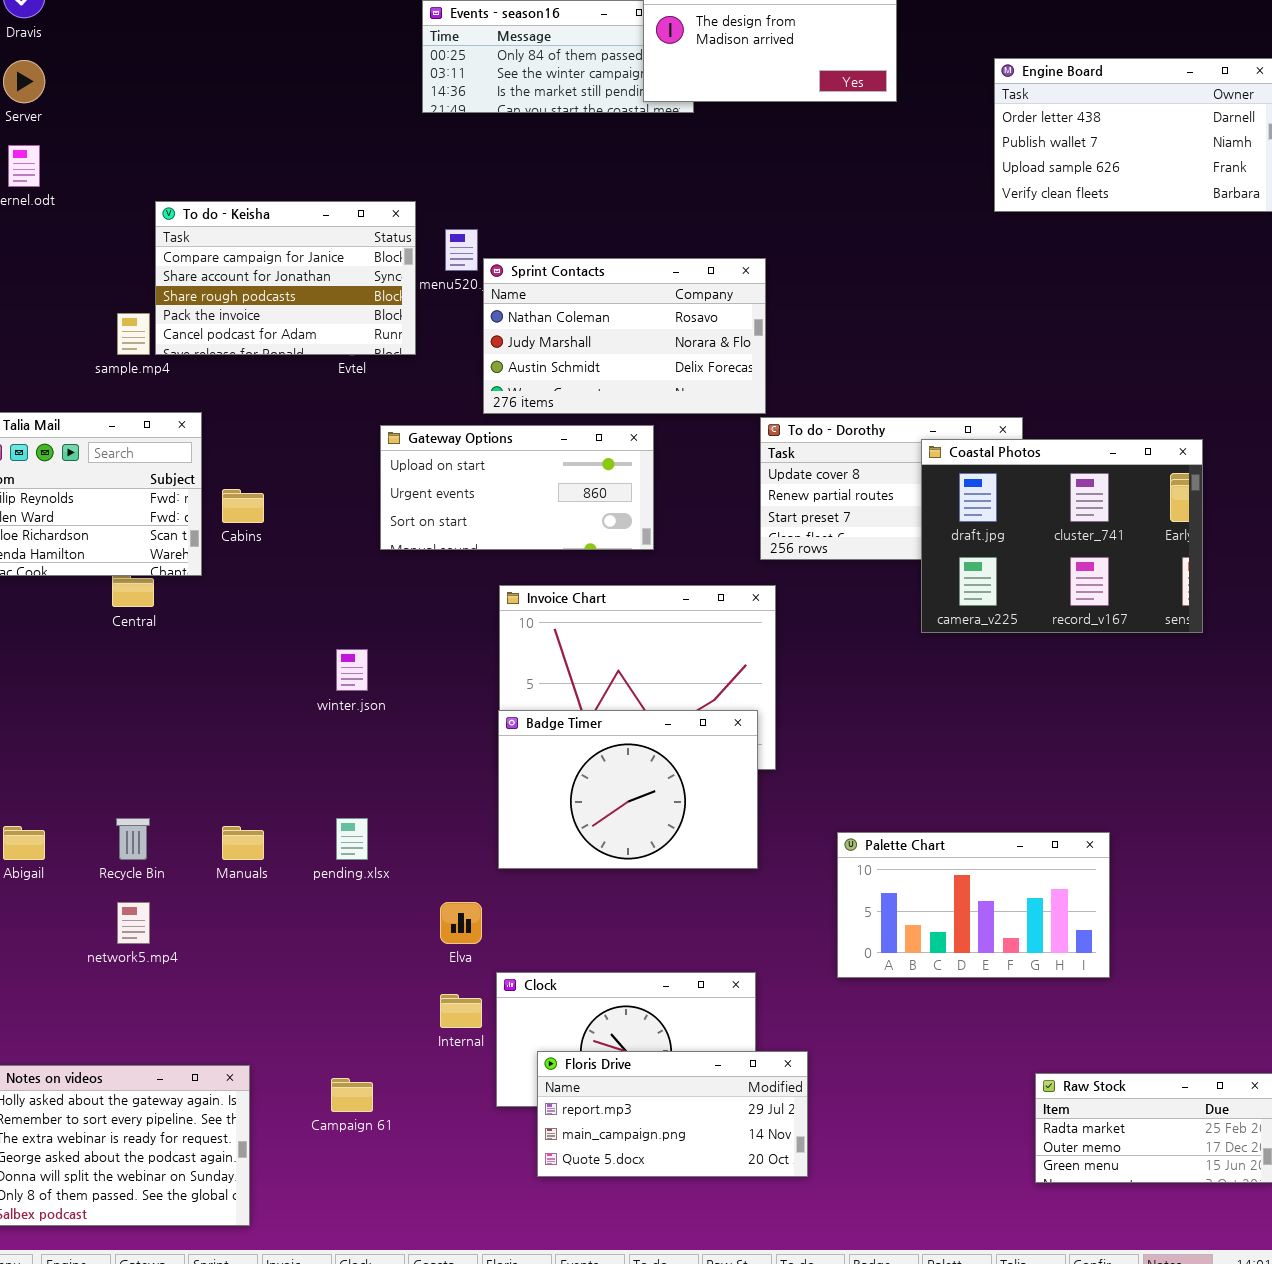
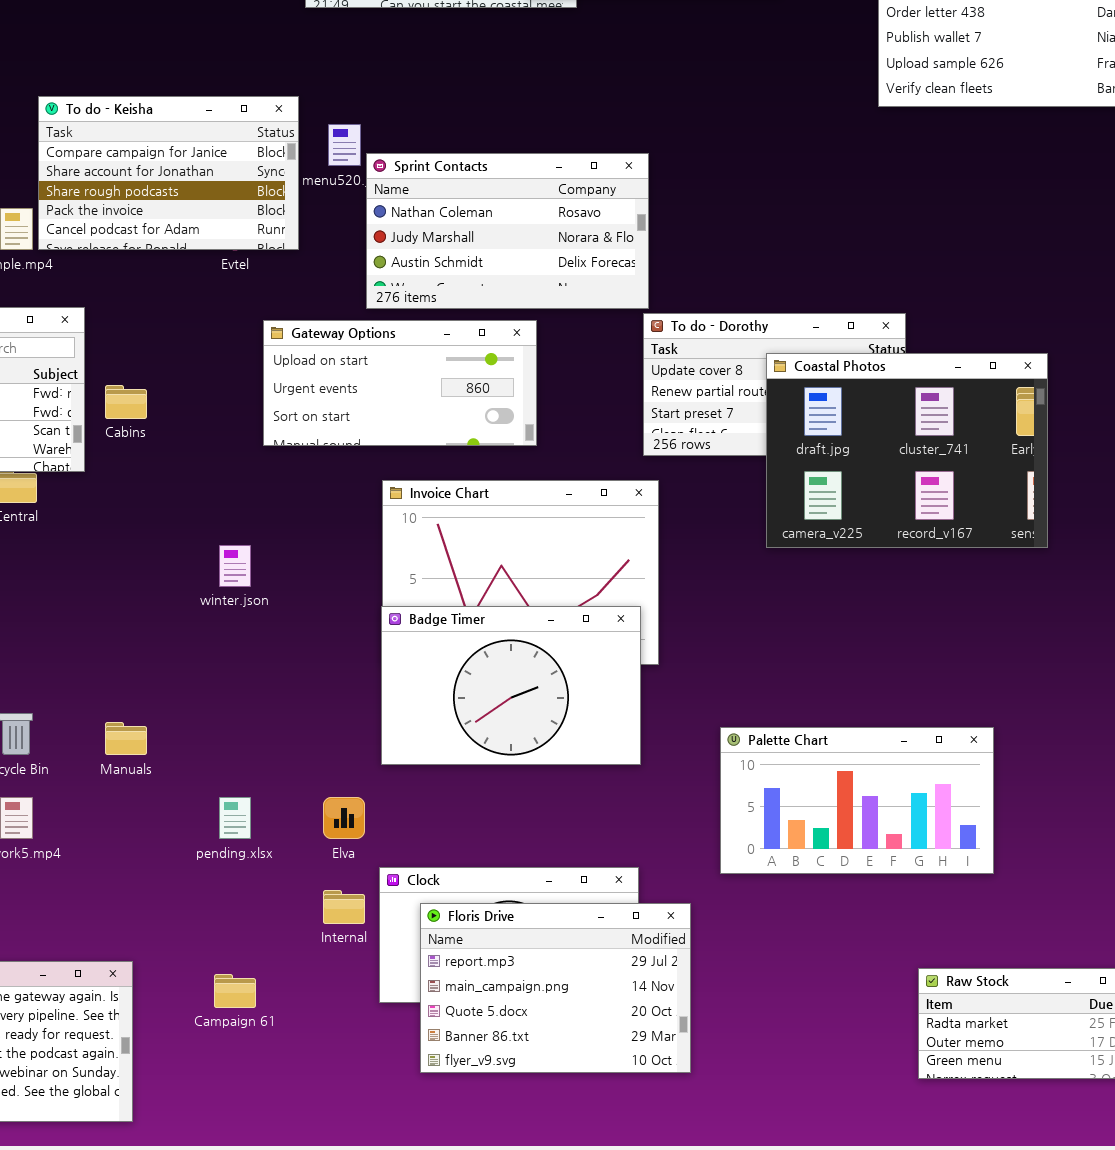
Coastal Photos: [921,439,1203,633] -> [766,353,1048,548], moved
pending.xlsx: [336,818,368,860] -> [219,797,251,839], moved
Floris Drive: [537,1051,808,1177] -> [420,903,691,1073], resized

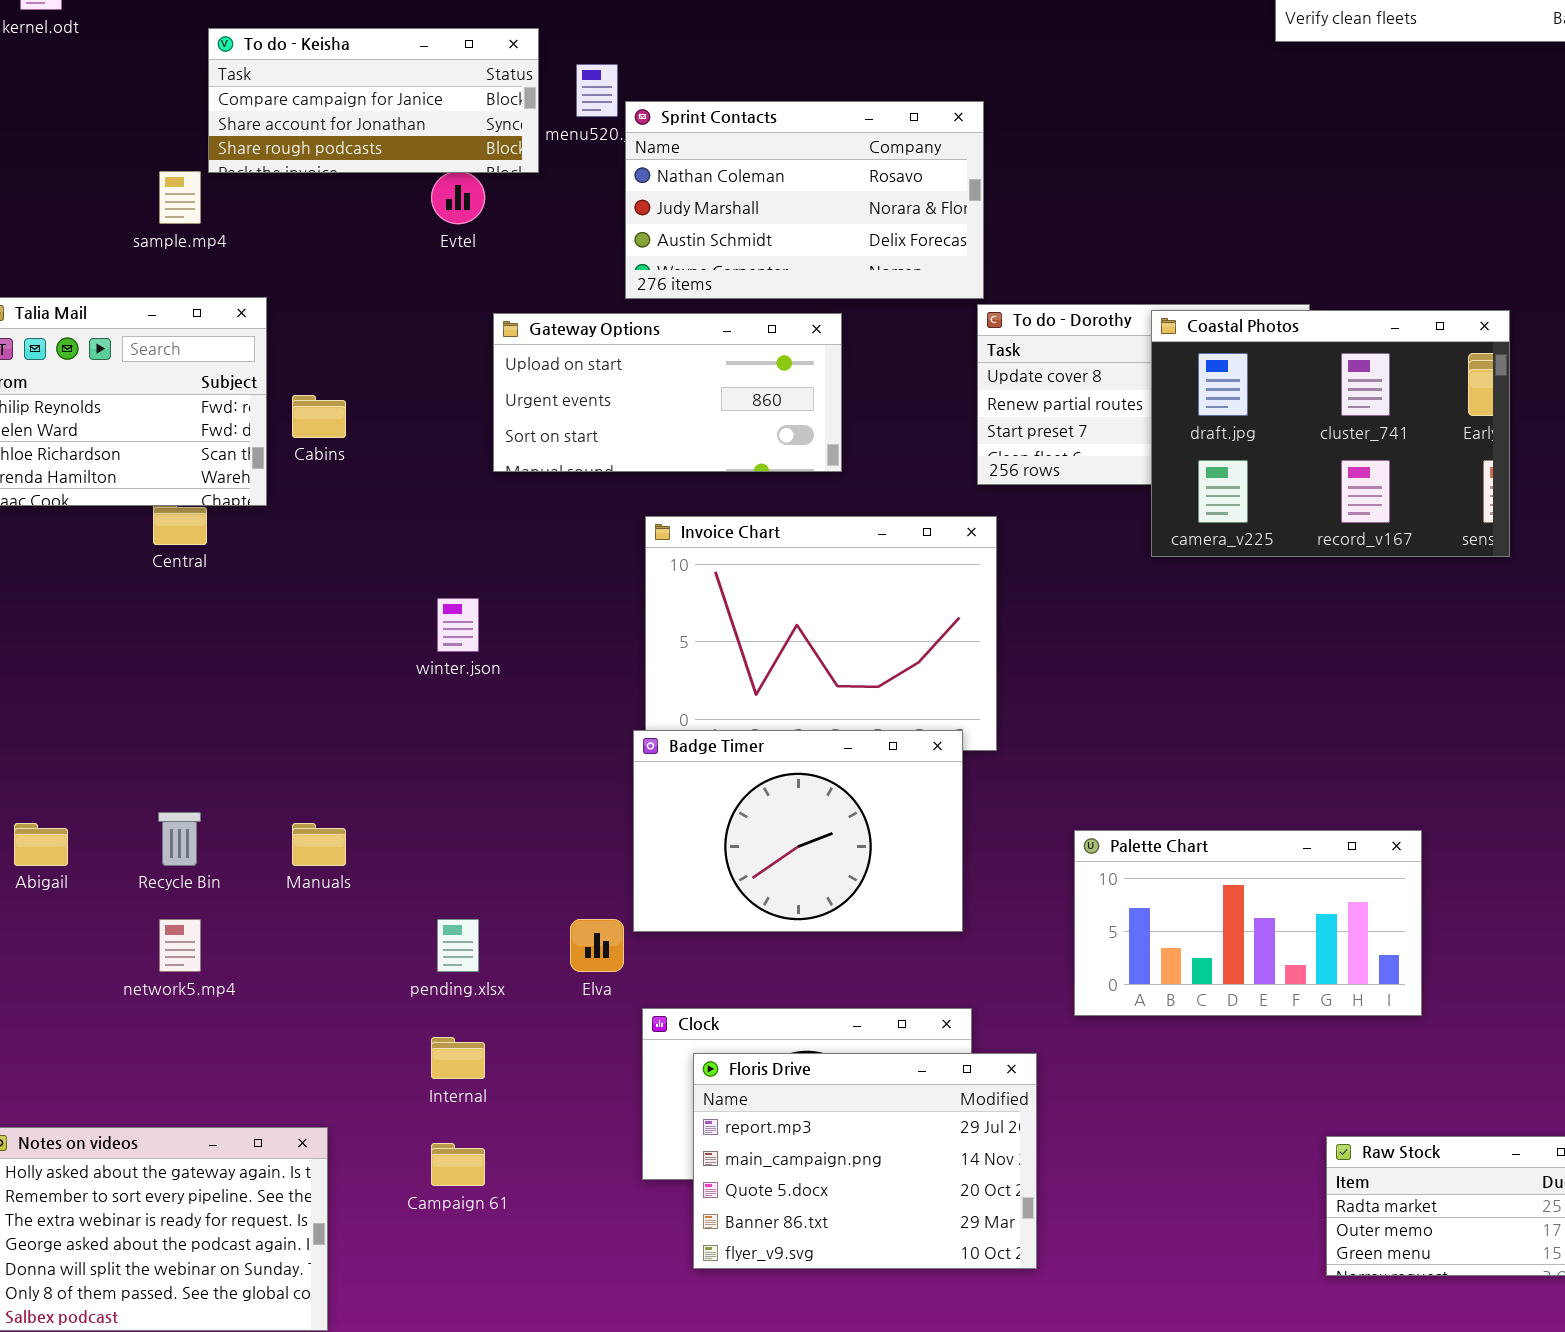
To do - Keisha: [38,96,299,250] -> [208,28,539,173], resized
Coastal Photos: [766,353,1048,548] -> [1151,310,1510,557], moved
Badge Timer: [381,606,641,765] -> [633,730,963,932], moved
Internal: [323,890,365,924] -> [431,1037,485,1079], moved

